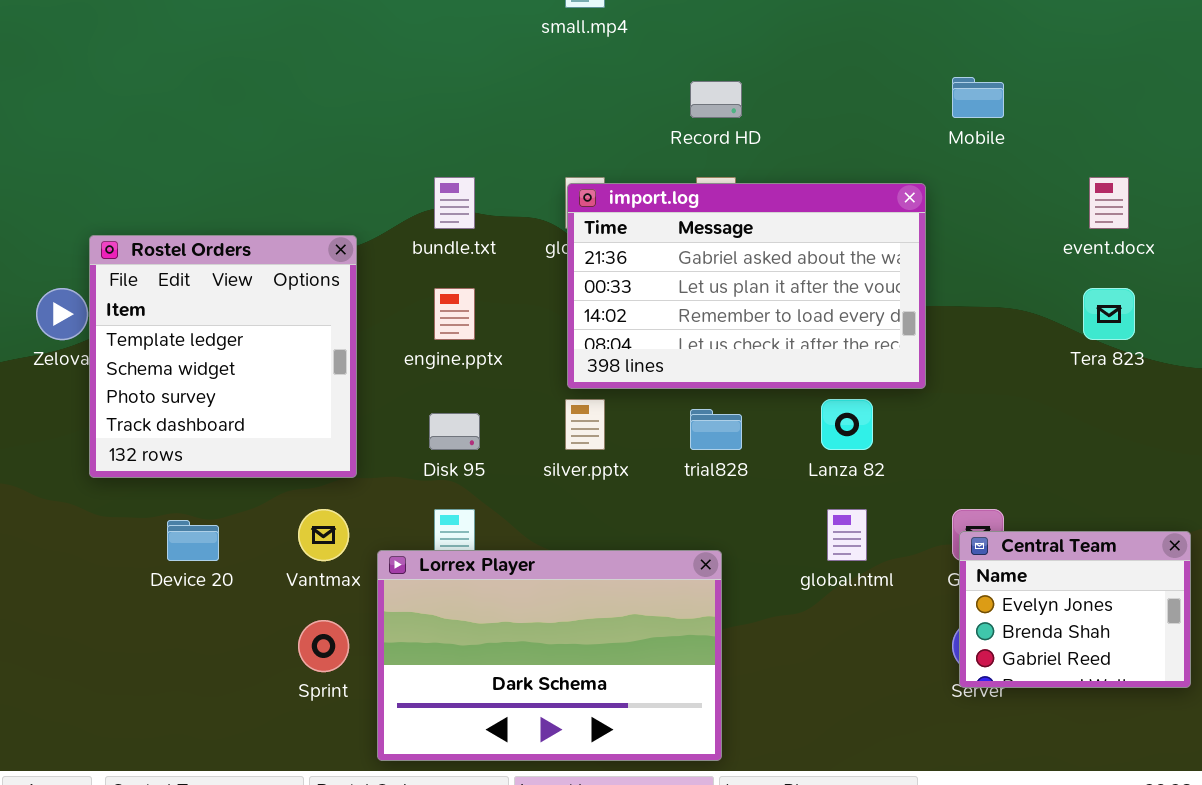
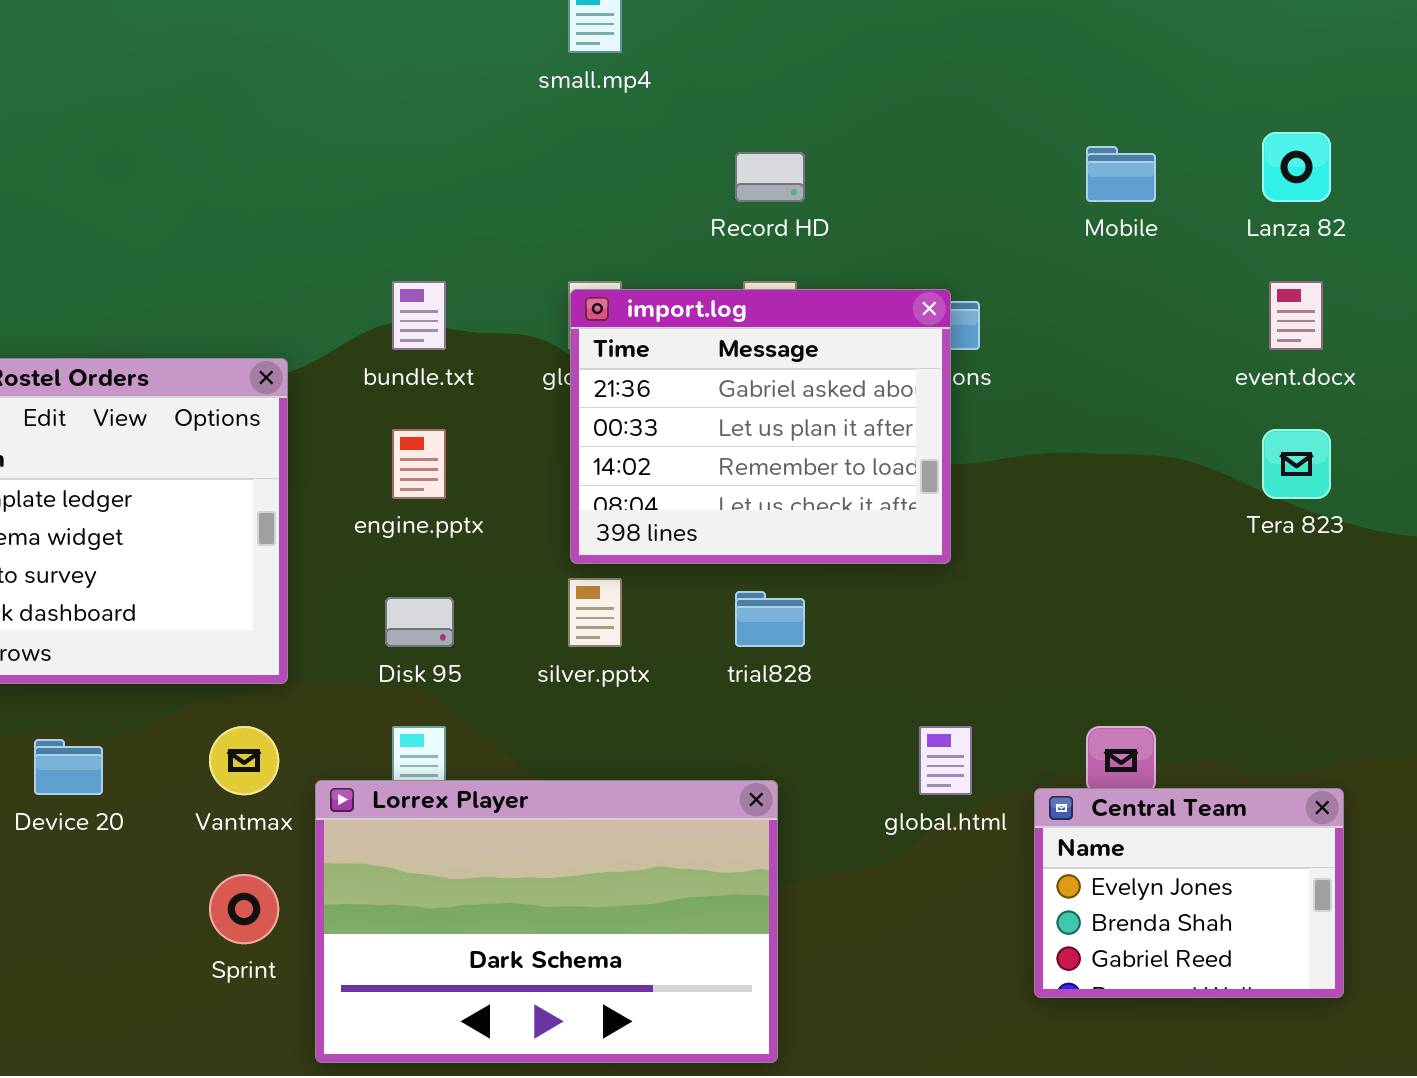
import.log: [567,183,926,389] -> [570,289,951,564], resized
Lanza 82: [821,399,873,450] -> [1262,132,1331,202], moved
Central Team: [959,531,1191,688] -> [1034,788,1344,998], moved

